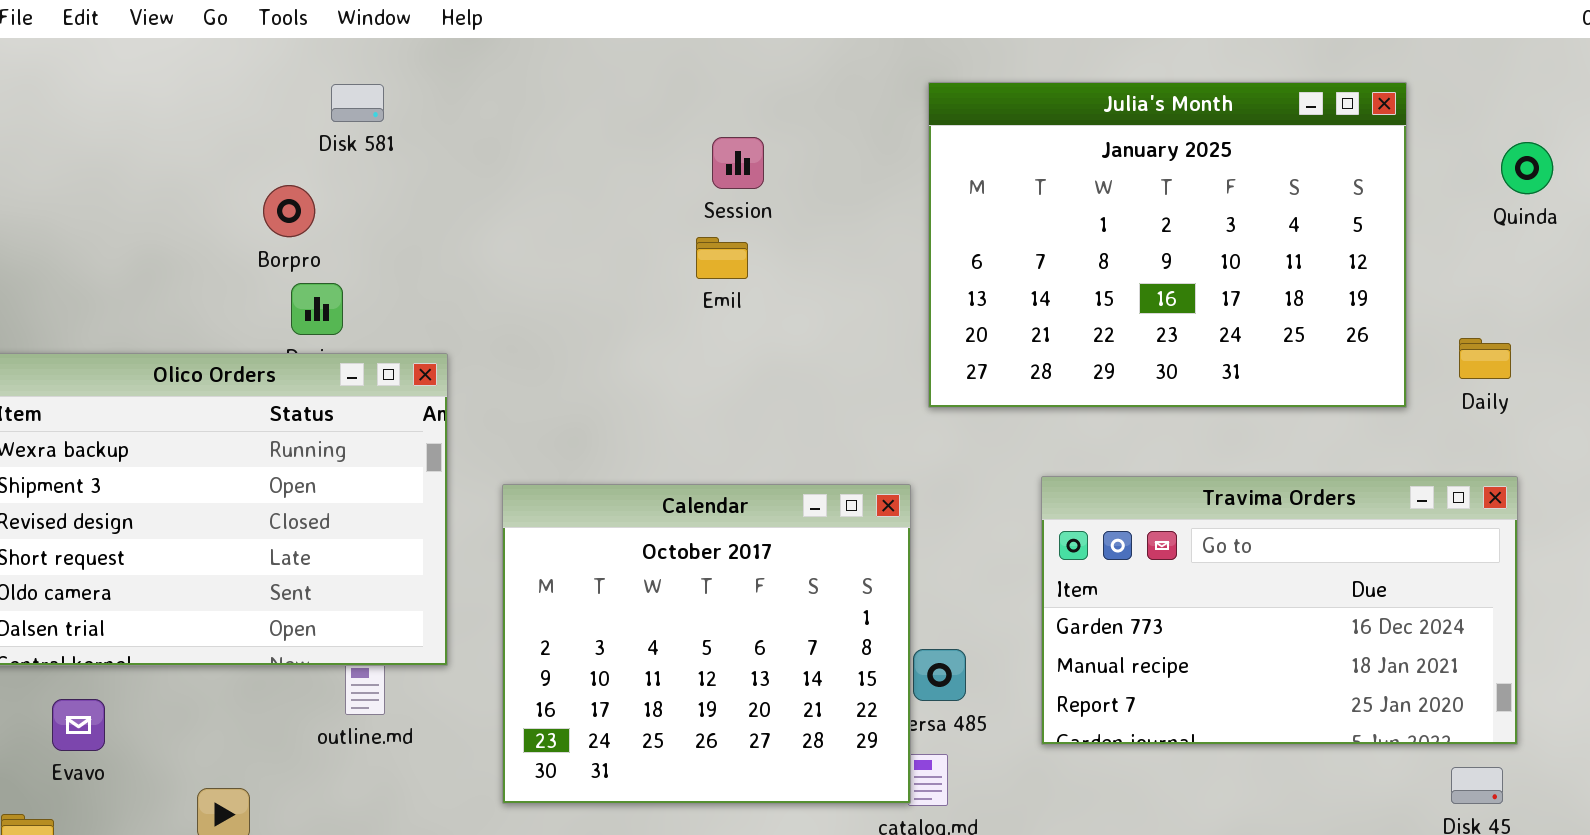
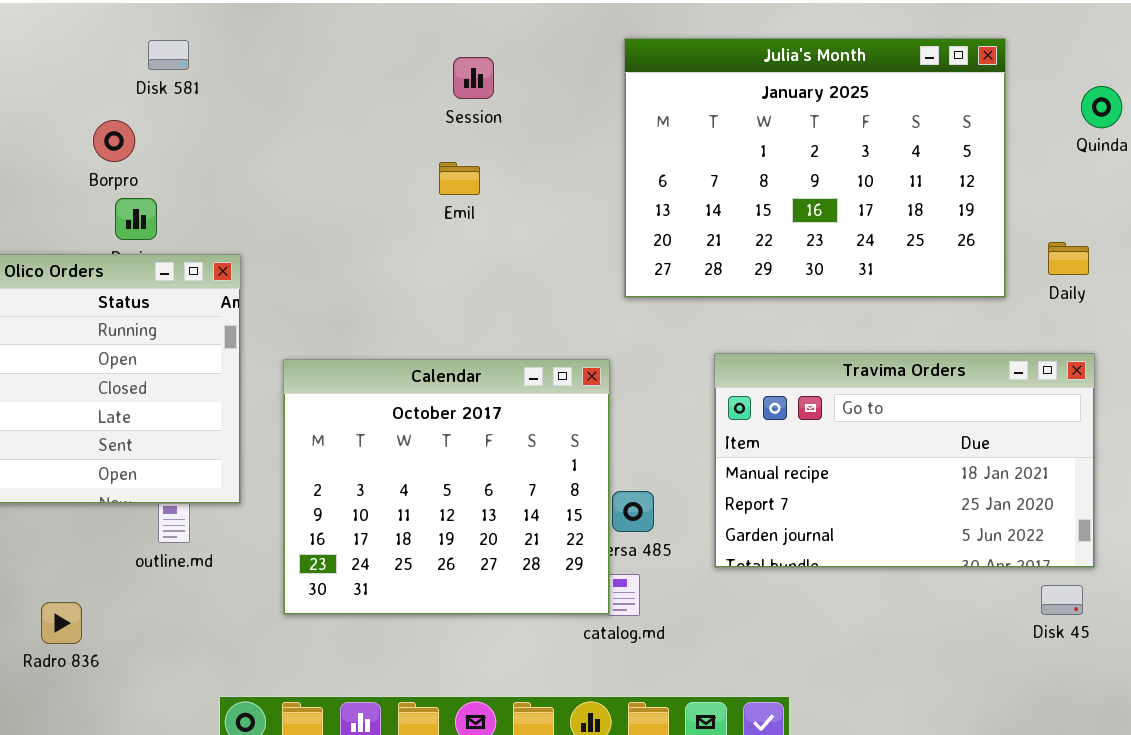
Session: [712,137,764,189] -> [453,57,494,99], moved
Travima Orders: [1041,476,1518,745] -> [714,353,1095,568], scrolled down 1 row

